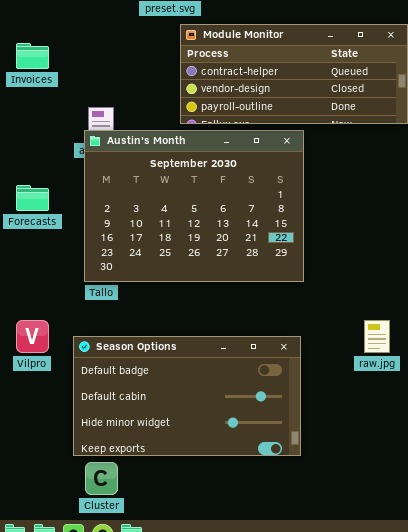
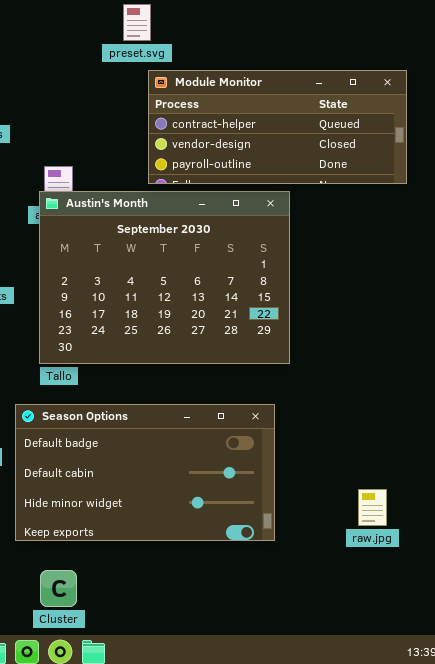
raw.jpg: [364,320,390,353] -> [358,489,387,526], moved
Season Options: [73,336,301,456] -> [15,404,275,541], moved

